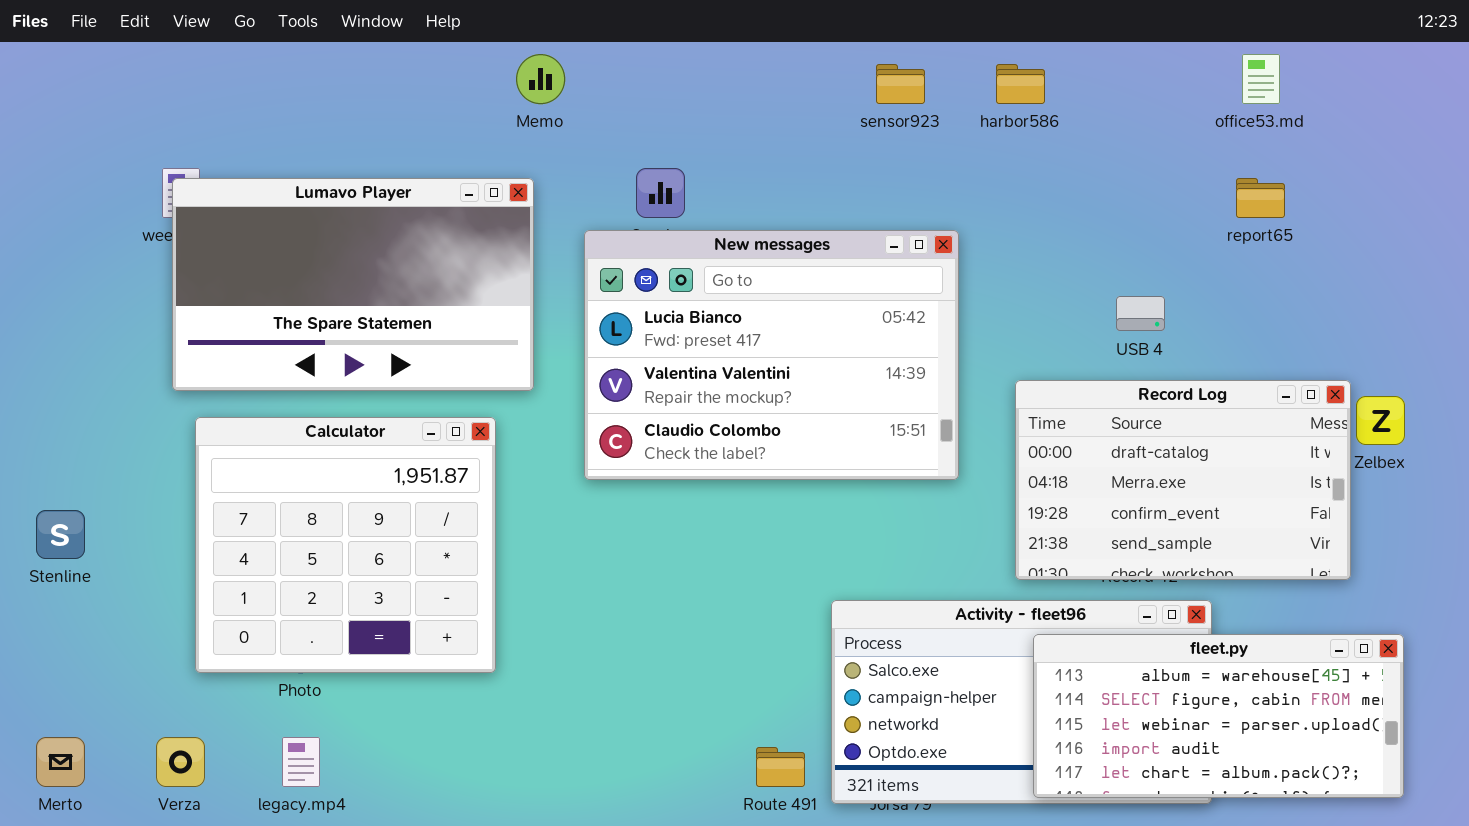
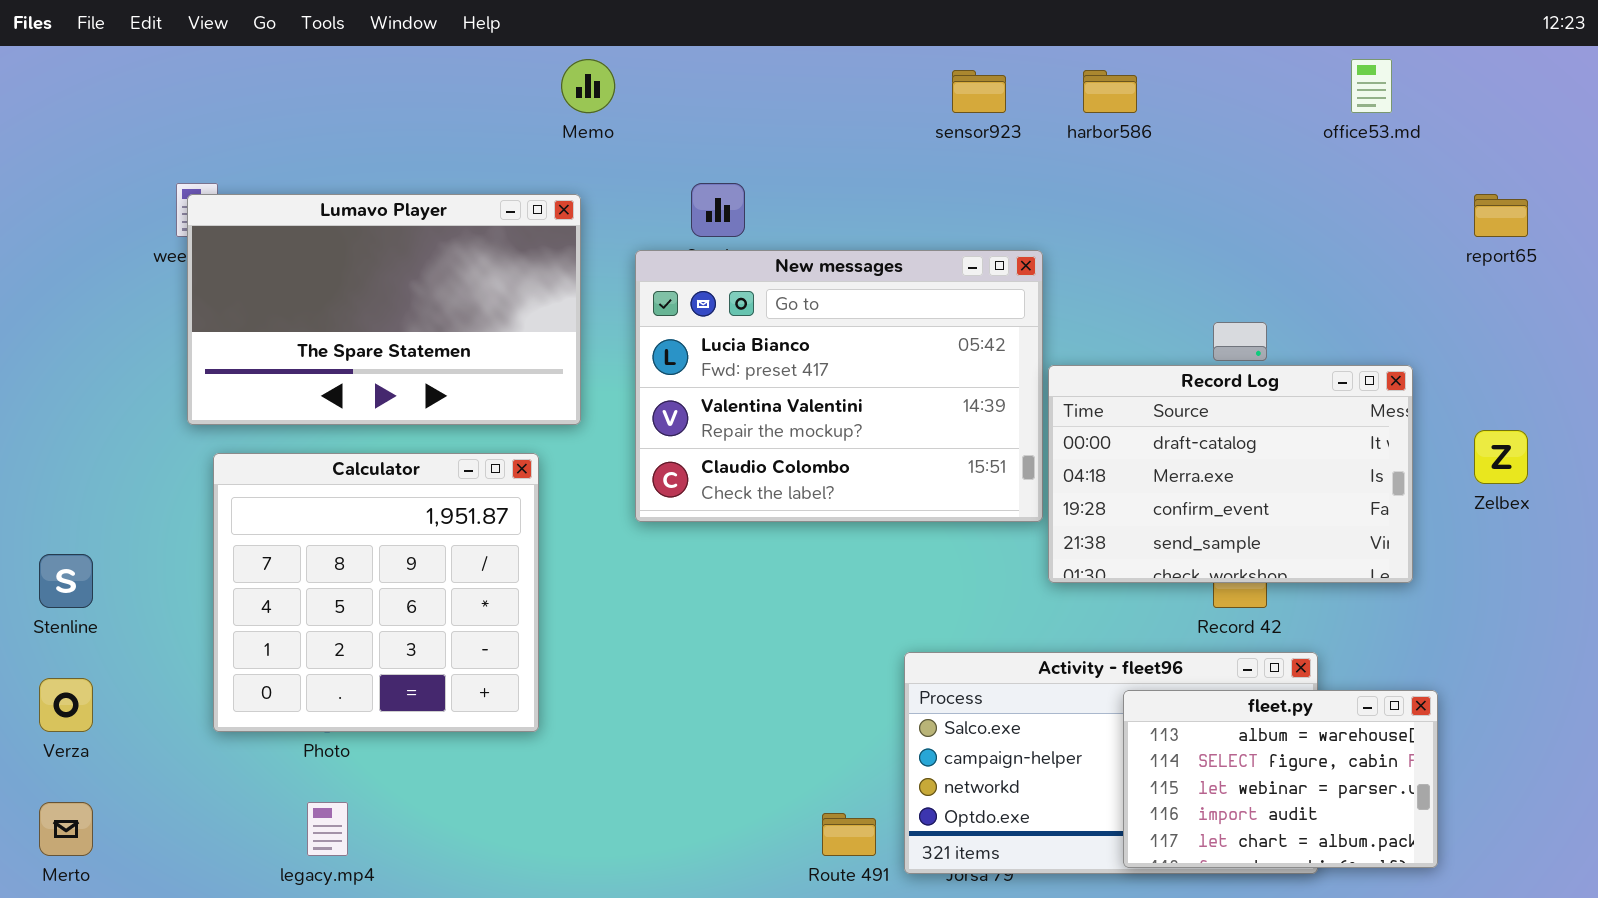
report65: [1236,178,1285,218] -> [1474,194,1528,237], moved
Record Log: [1015,380,1351,580] -> [1048,365,1413,583], moved
fleet.py: [1033,634,1404,798] -> [1123,690,1438,868], resized
Verza: [156,737,205,787] -> [39,678,93,732], moved

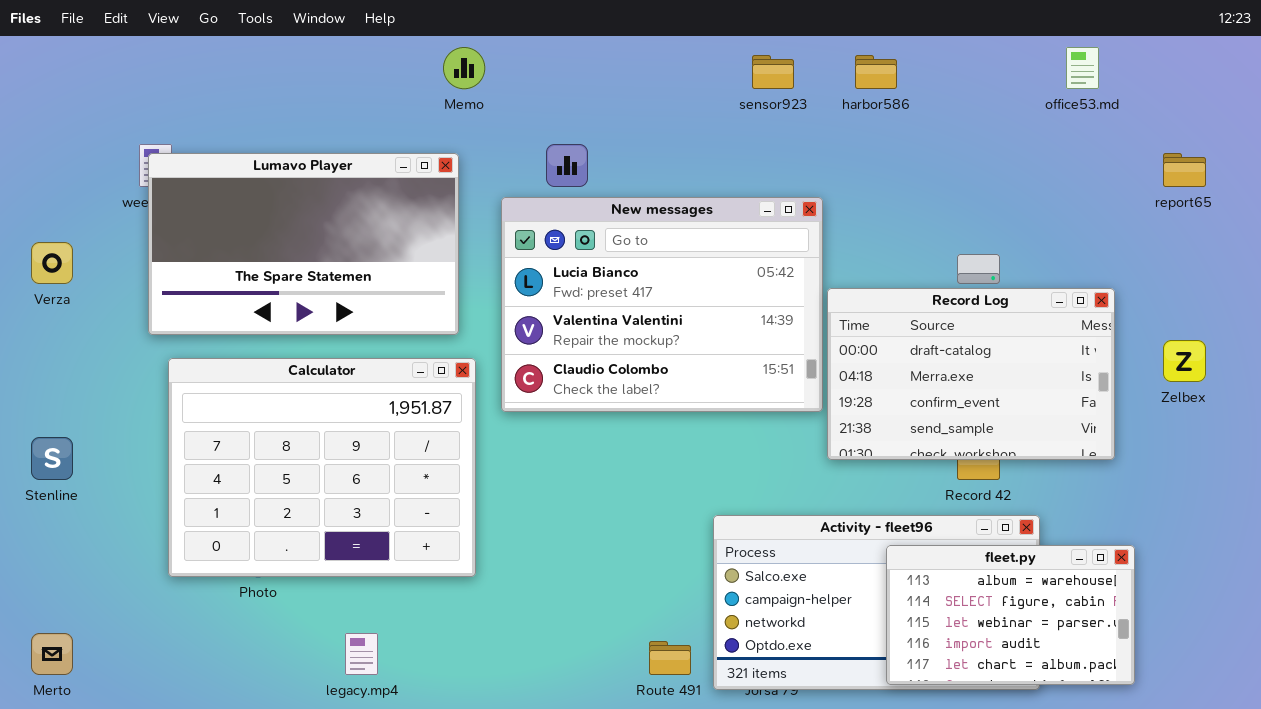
Calculator: [213,453,539,732] -> [168,358,476,577], resized
Verza: [39,678,93,732] -> [31,242,73,284], moved
legacy.mp4: [307,802,348,856] -> [345,633,378,675], moved

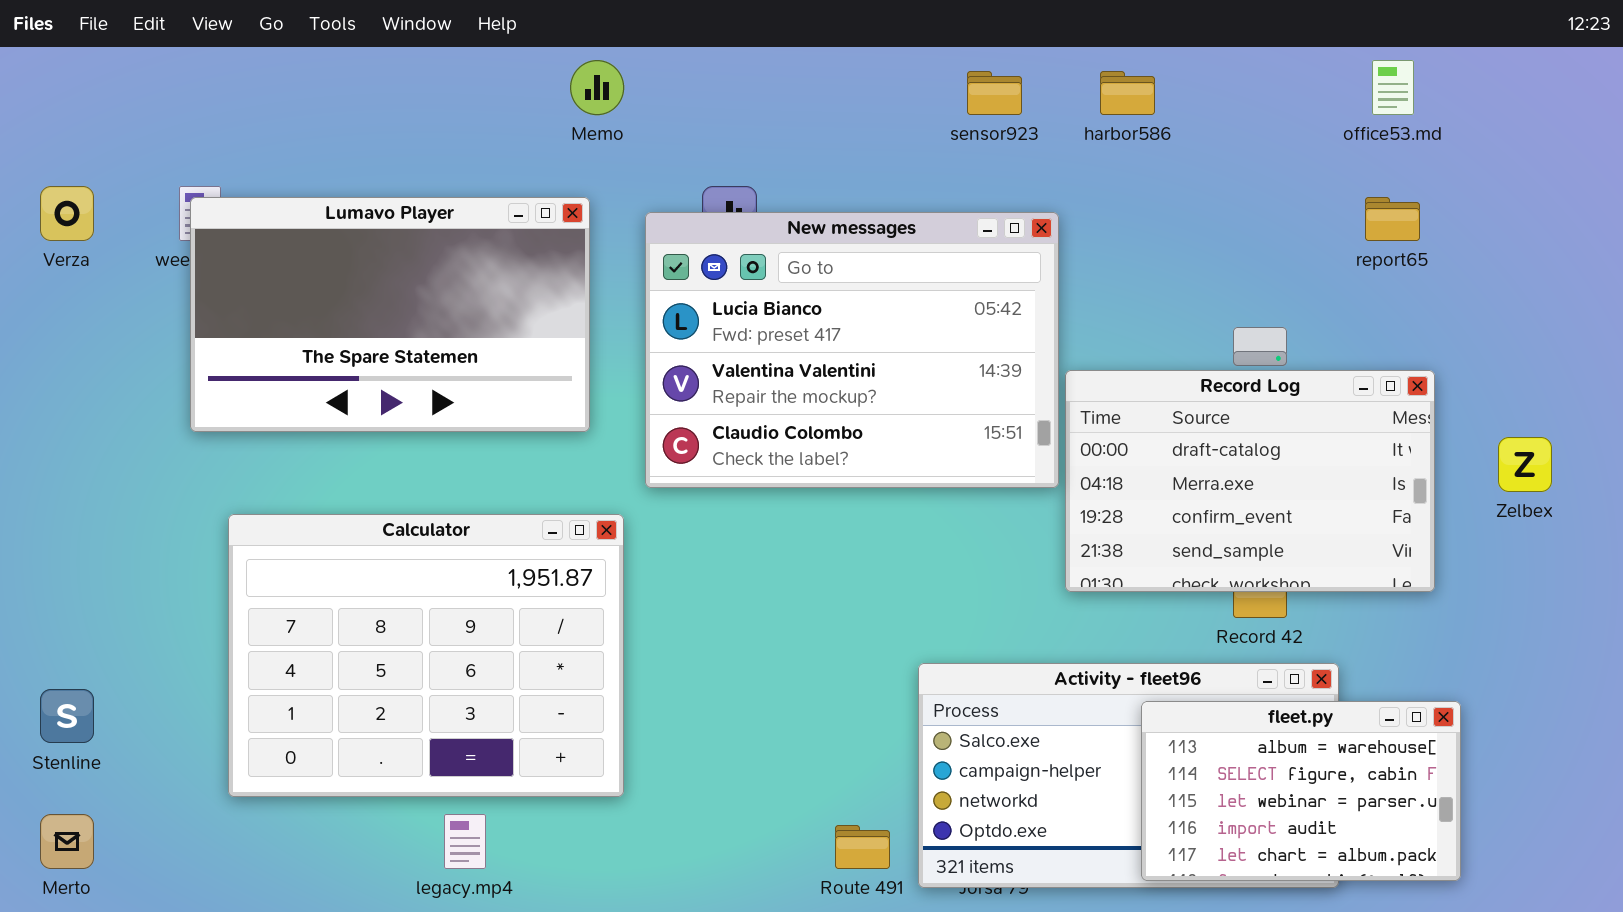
report65: [1163,153,1206,187] -> [1365,197,1420,241], moved
New messages: [501,197,823,412] -> [645,212,1059,488], moved
Verza: [31,242,73,284] -> [40,186,94,241], moved
Calculator: [168,358,476,577] -> [228,514,624,797], moved
Stenline: [31,437,73,480] -> [40,689,94,743], moved

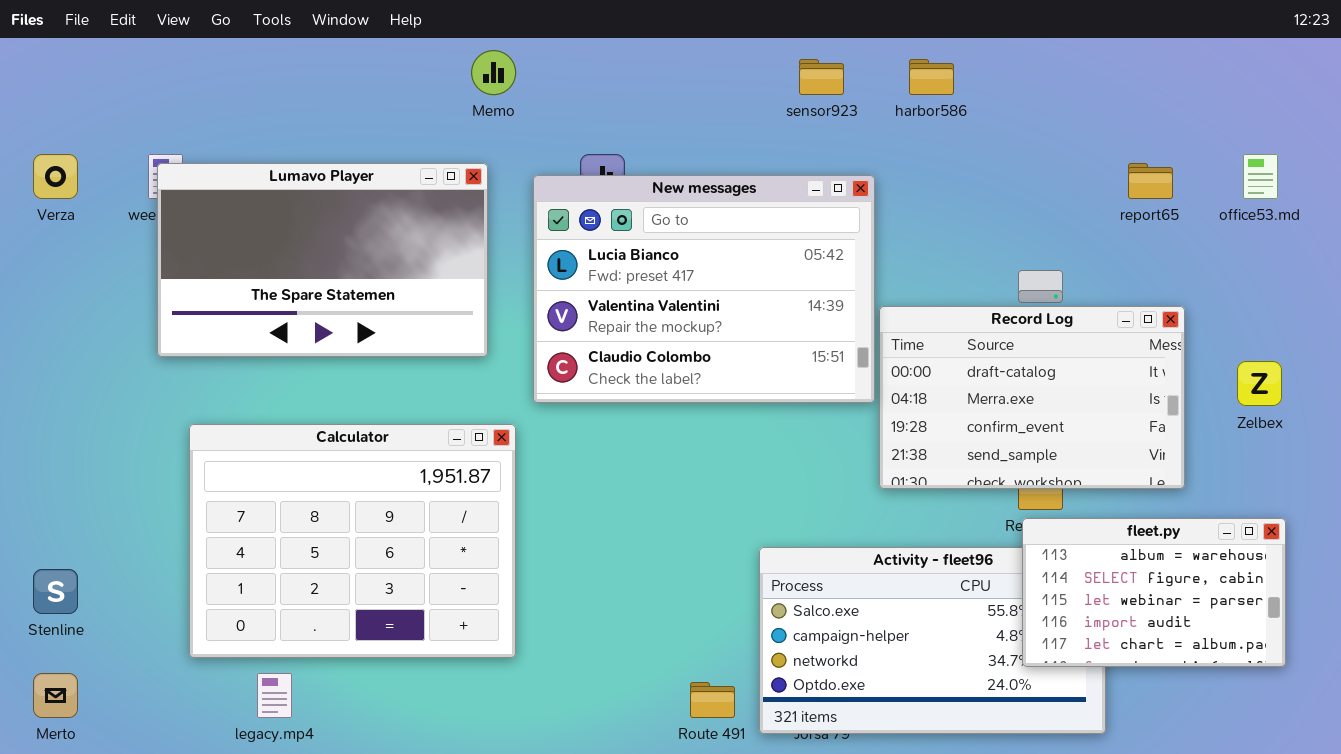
office53.md: [1372,60,1414,115] -> [1243,154,1278,199], moved
fleet.py: [1141,701,1461,881] -> [1022,518,1286,667], moved
legacy.mp4: [444,814,486,869] -> [257,673,292,718], moved

